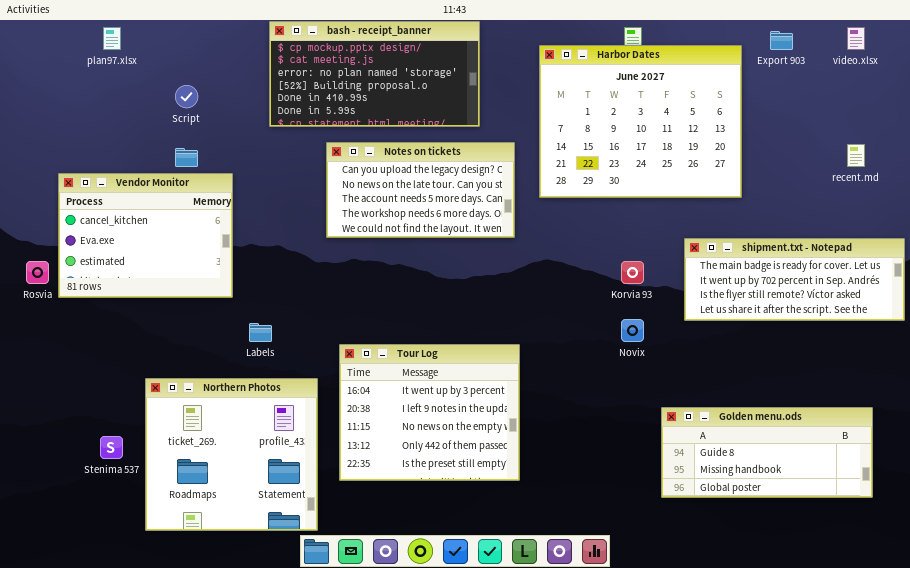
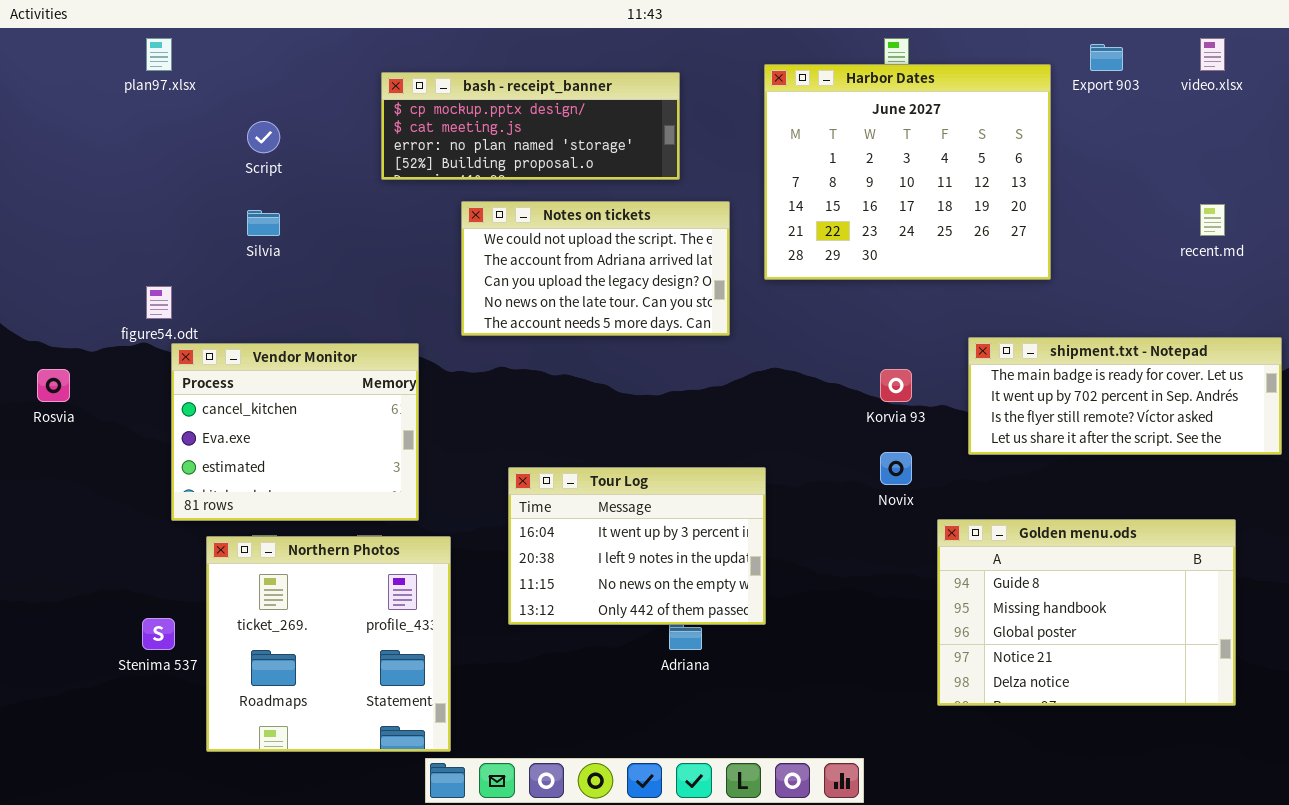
bash - receipt_banner: [269,21,480,127] -> [381,72,680,180], resized
Notes on tickets: [326,142,515,238] -> [461,201,730,336], scrolled up 2 rows
Vendor Monitor: [58,173,233,298] -> [171,343,419,521], moved
Tour Log: [339,344,520,481] -> [508,467,766,625], moved, resized
Golden menu.ods: [661,407,873,498] -> [937,519,1236,706], resized

